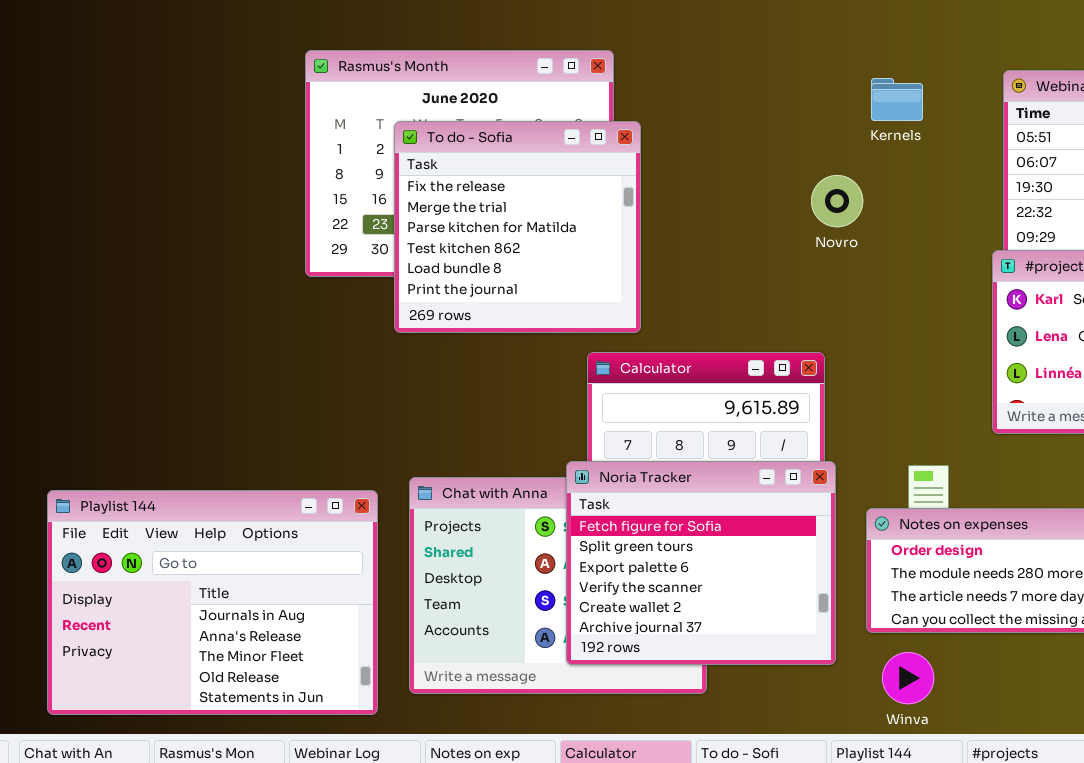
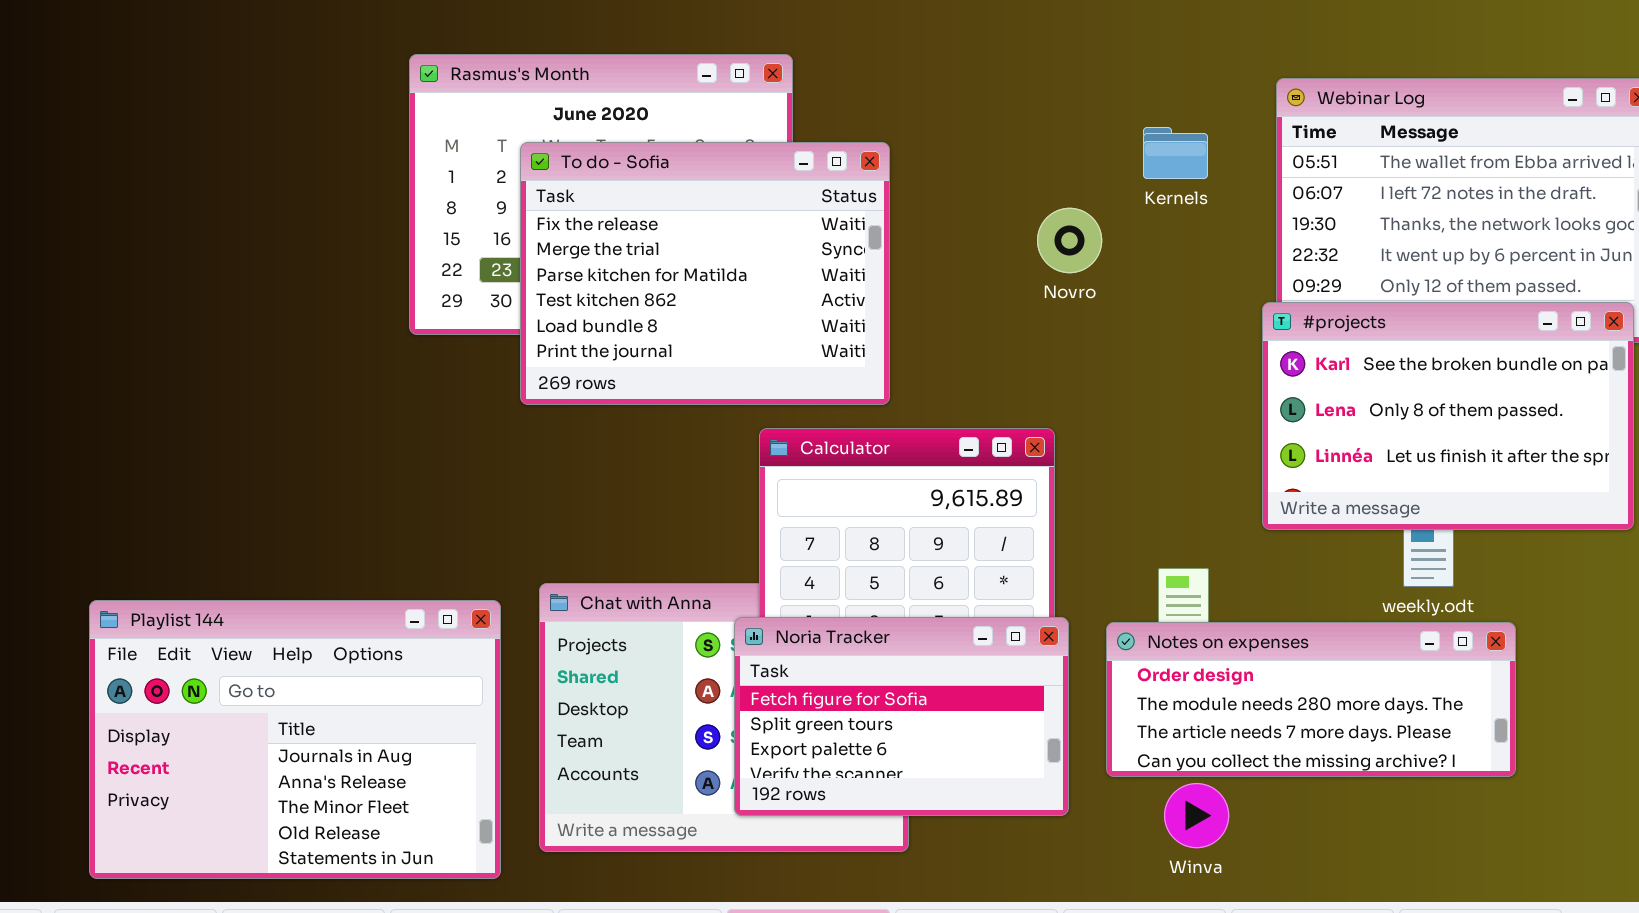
Kernels: [871,78,923,121] -> [1143,127,1208,179], moved
To do - Sofia: [394,121,641,333] -> [520,142,890,405], resized
Noria Tracker: [566,461,836,665] -> [734,617,1069,816], resized
Winva: [882,652,934,704] -> [1164,783,1229,848], moved

